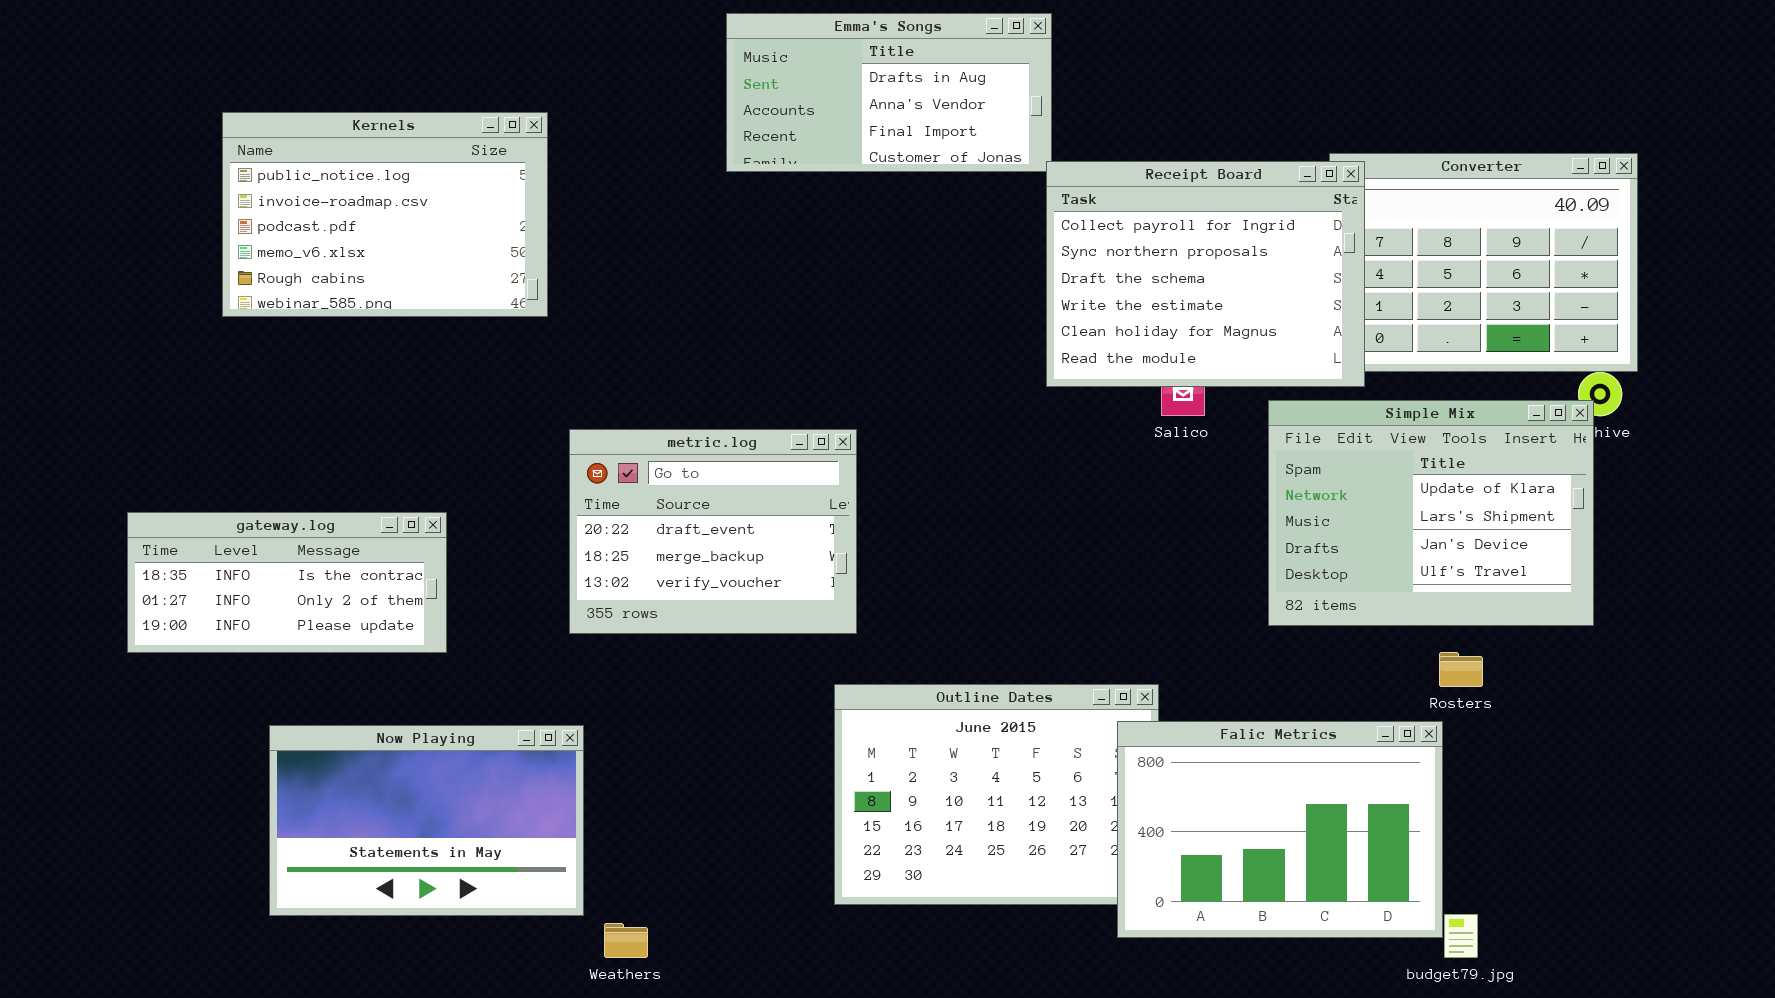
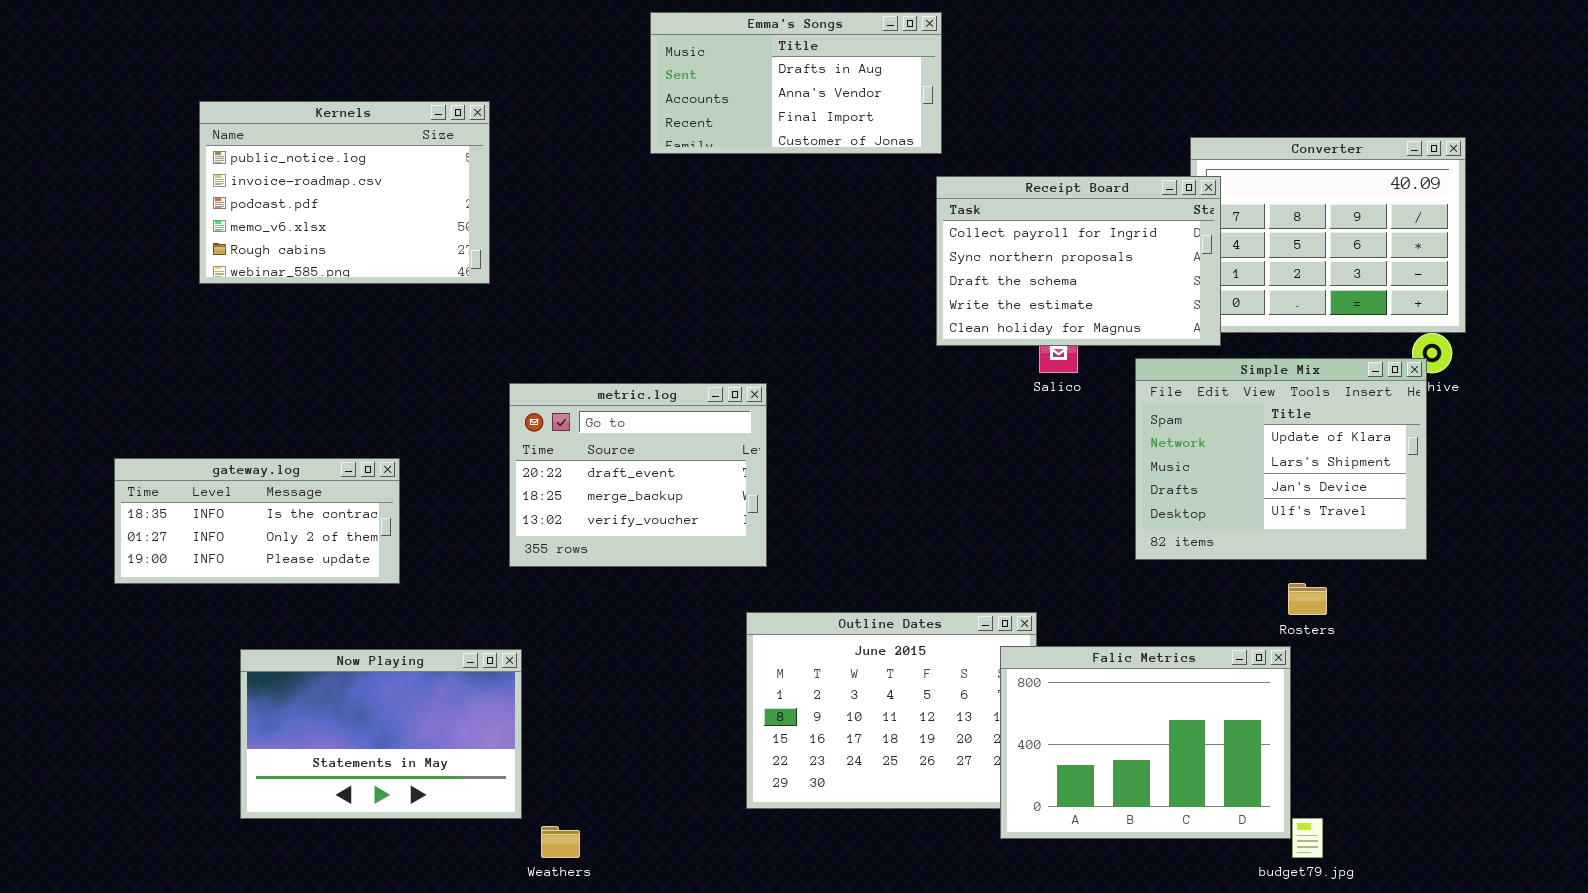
Receipt Board: [1046,161,1365,387] -> [936,176,1221,346], resized

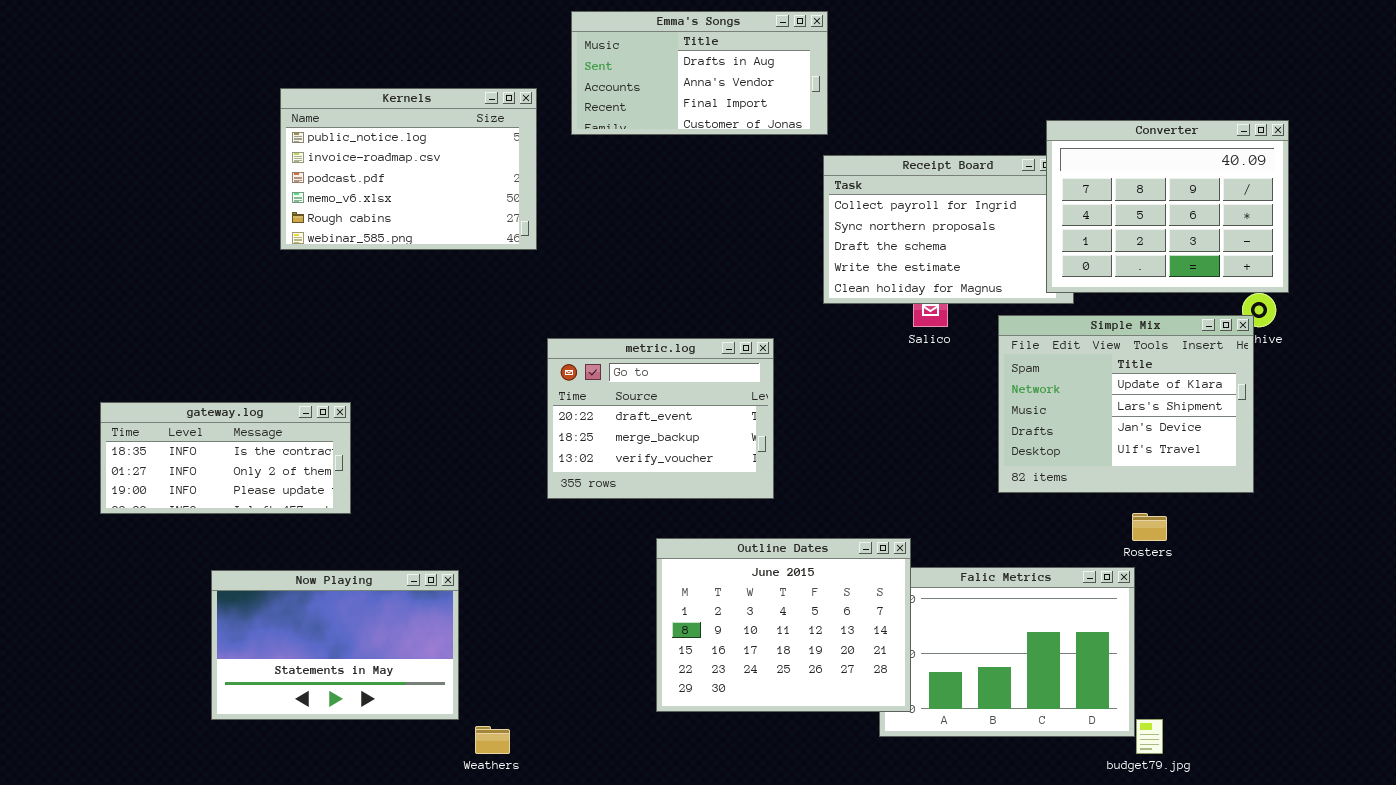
Kernels: [199,101,490,284] -> [280,88,537,250], moved
Converter: [1190,137,1466,333] -> [1046,120,1289,293], raised
metric.log: [509,383,767,567] -> [547,338,774,499], moved
Outline Dates: [746,612,1037,809] -> [656,538,911,712], raised

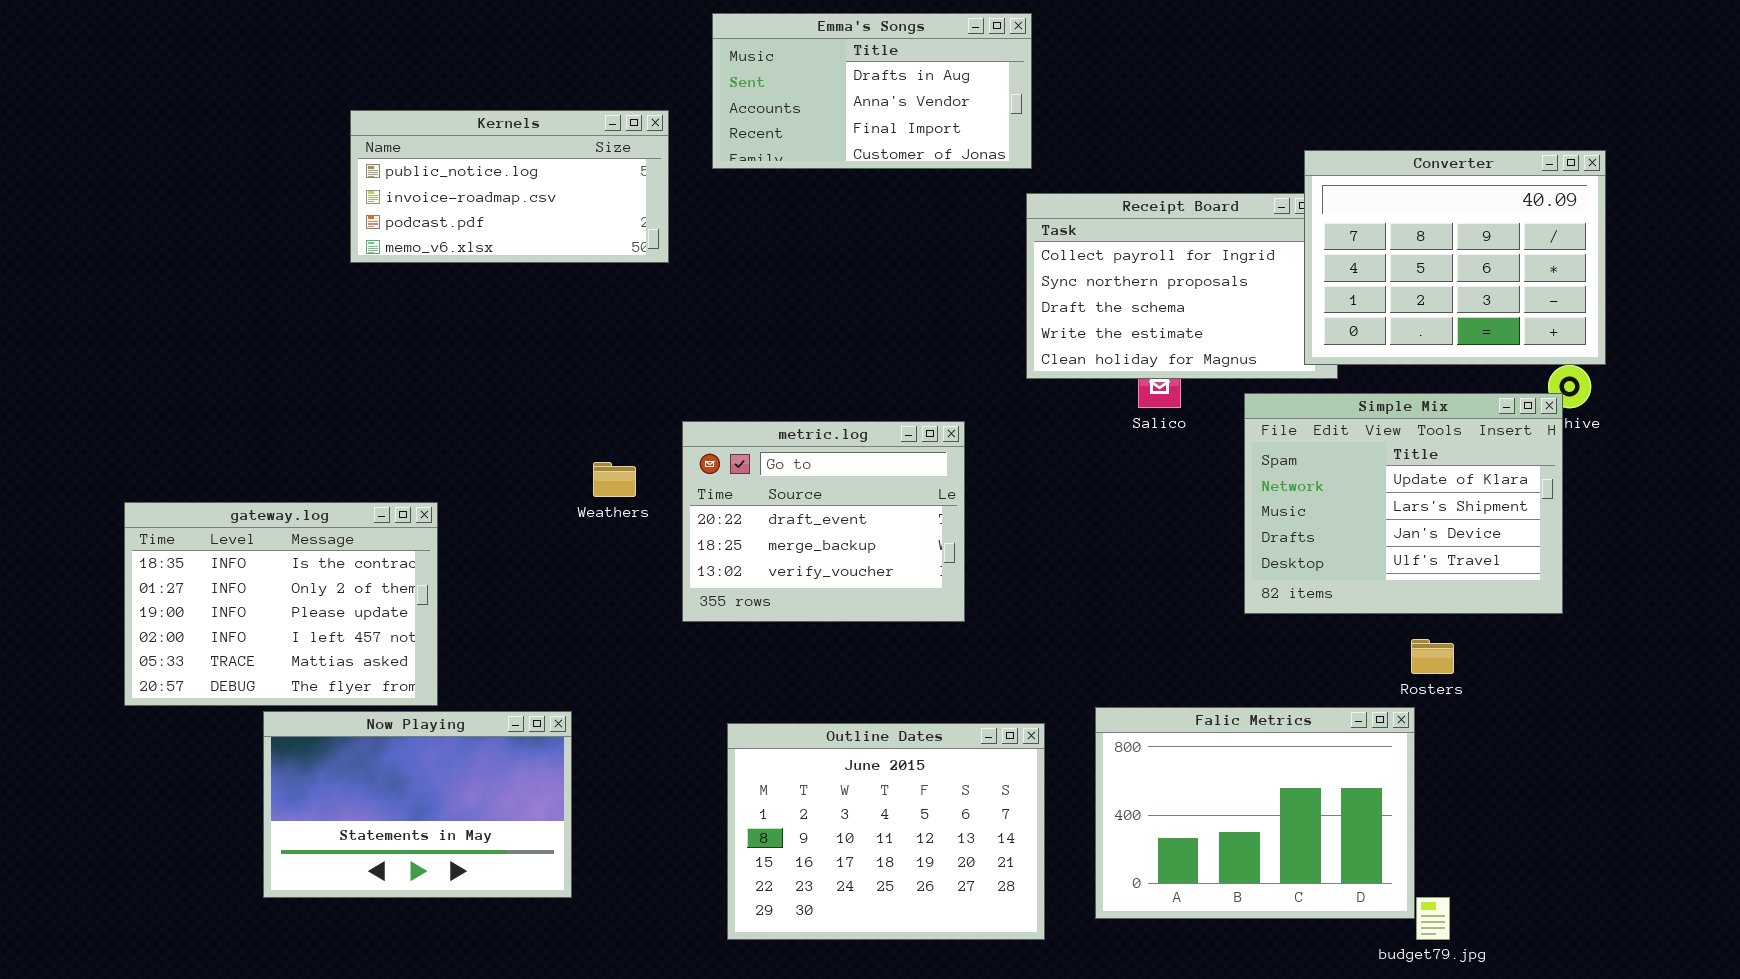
Kernels: [280,88,537,250] -> [350,110,669,263], resized
gateway.log: [100,402,351,514] -> [124,502,438,706], resized
Outline Dates: [656,538,911,712] -> [727,723,1045,940], moved
Weathers: [475,726,510,754] -> [593,462,636,497], moved

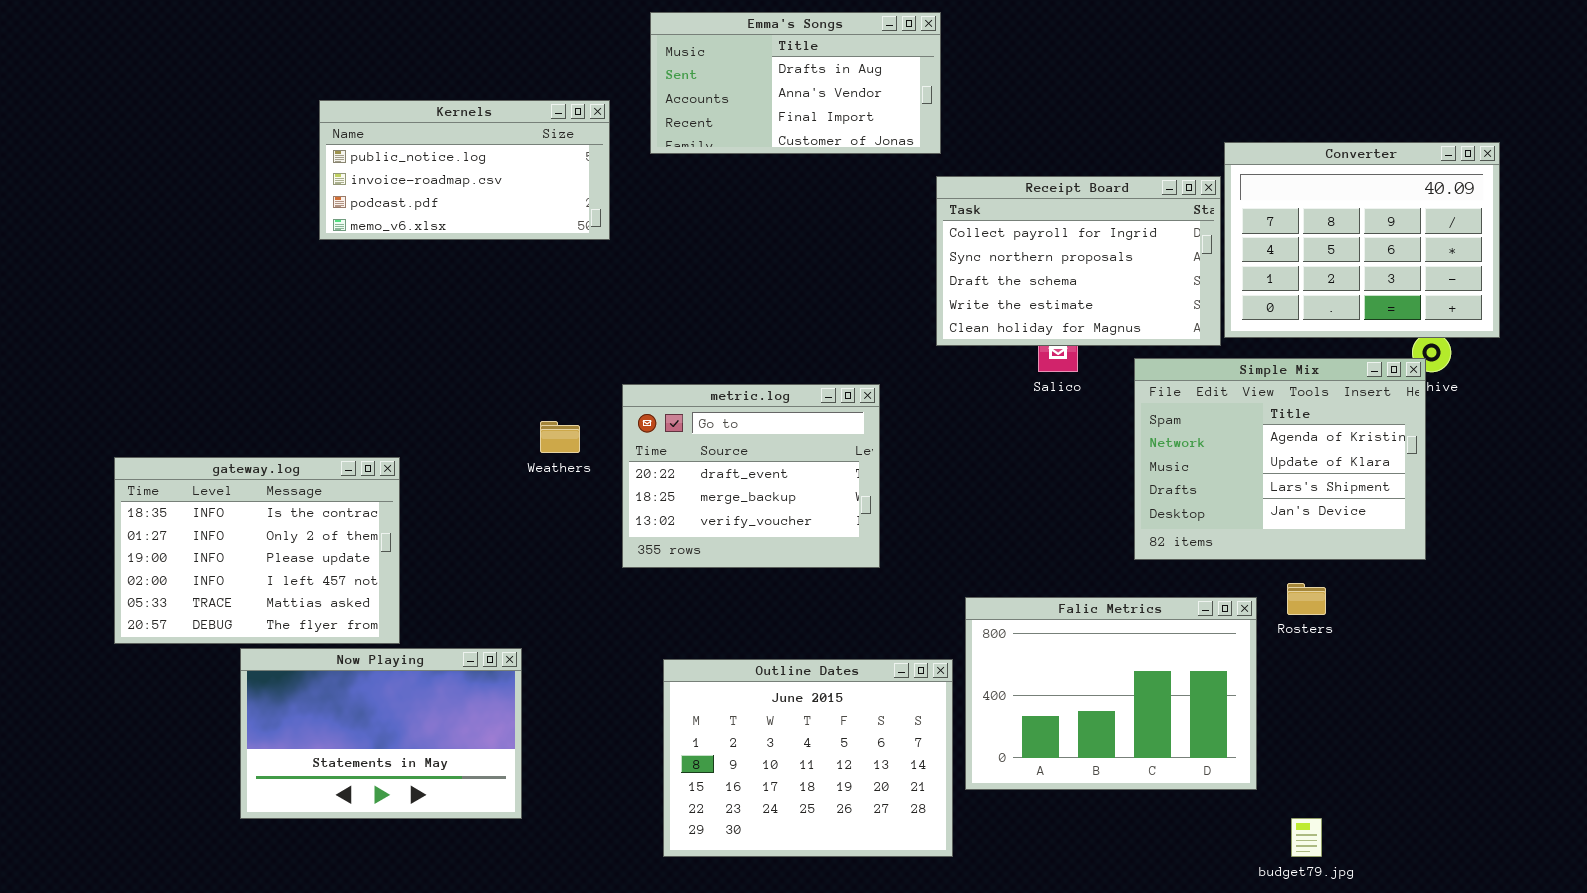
Converter: [1304,150,1606,365] -> [1224,142,1500,338], moved
Simple Mix: [1244,393,1563,614] -> [1134,358,1426,560], scrolled up 1 row
Falic Metrics: [1095,707,1415,919] -> [965,597,1257,790], moved

